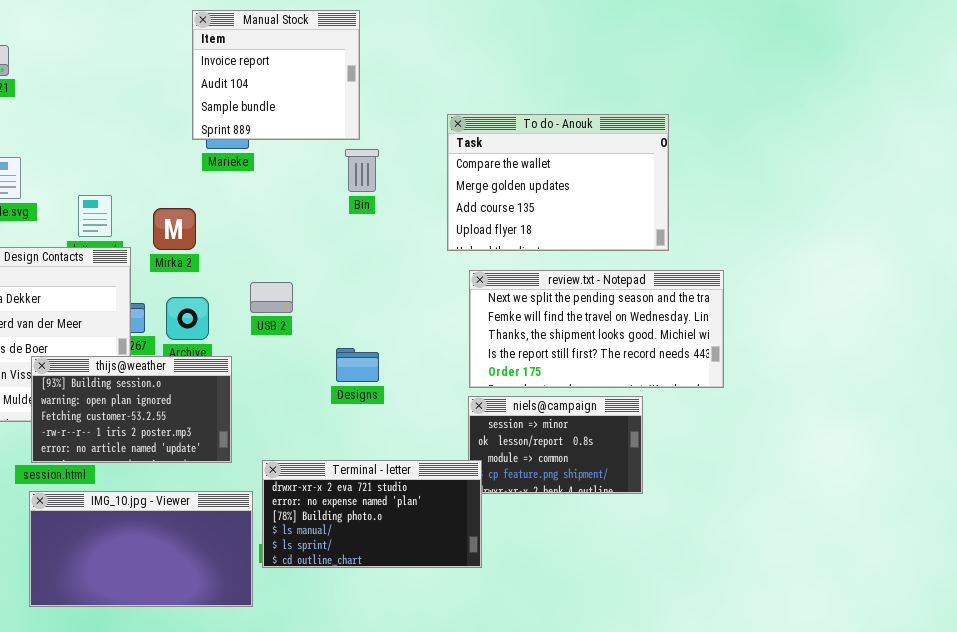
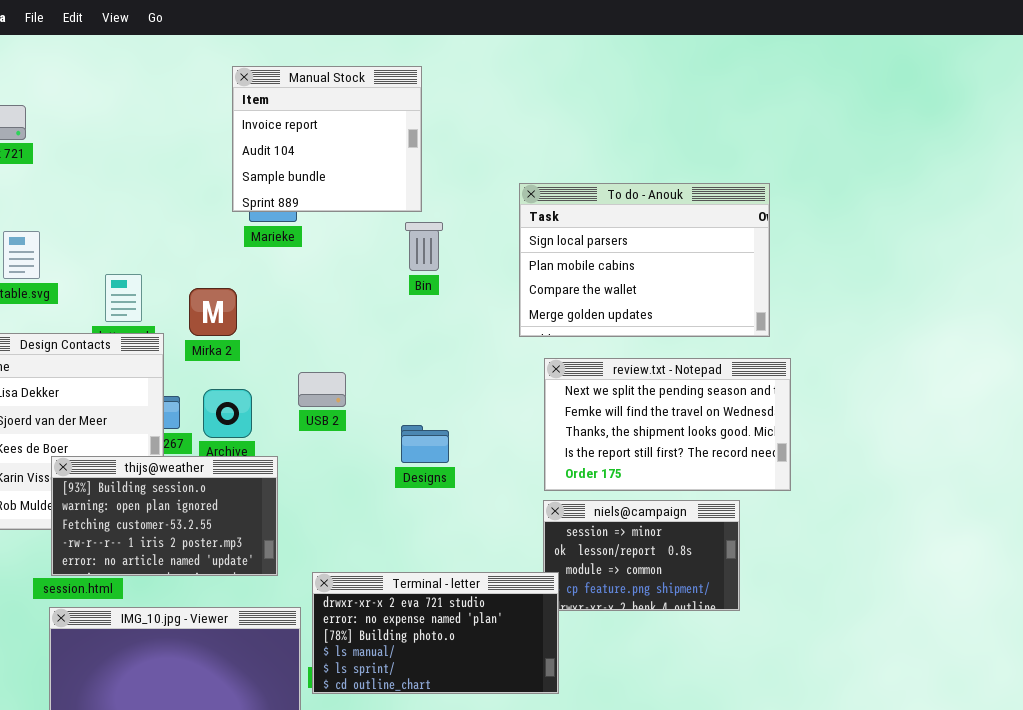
To do - Anouk: [447,114,669,251] -> [519,183,770,337], scrolled up 2 rows
review.txt - Notepad: [469,270,724,388] -> [544,358,791,491], resized
Designs: [336,348,379,382] -> [401,425,449,463], moved

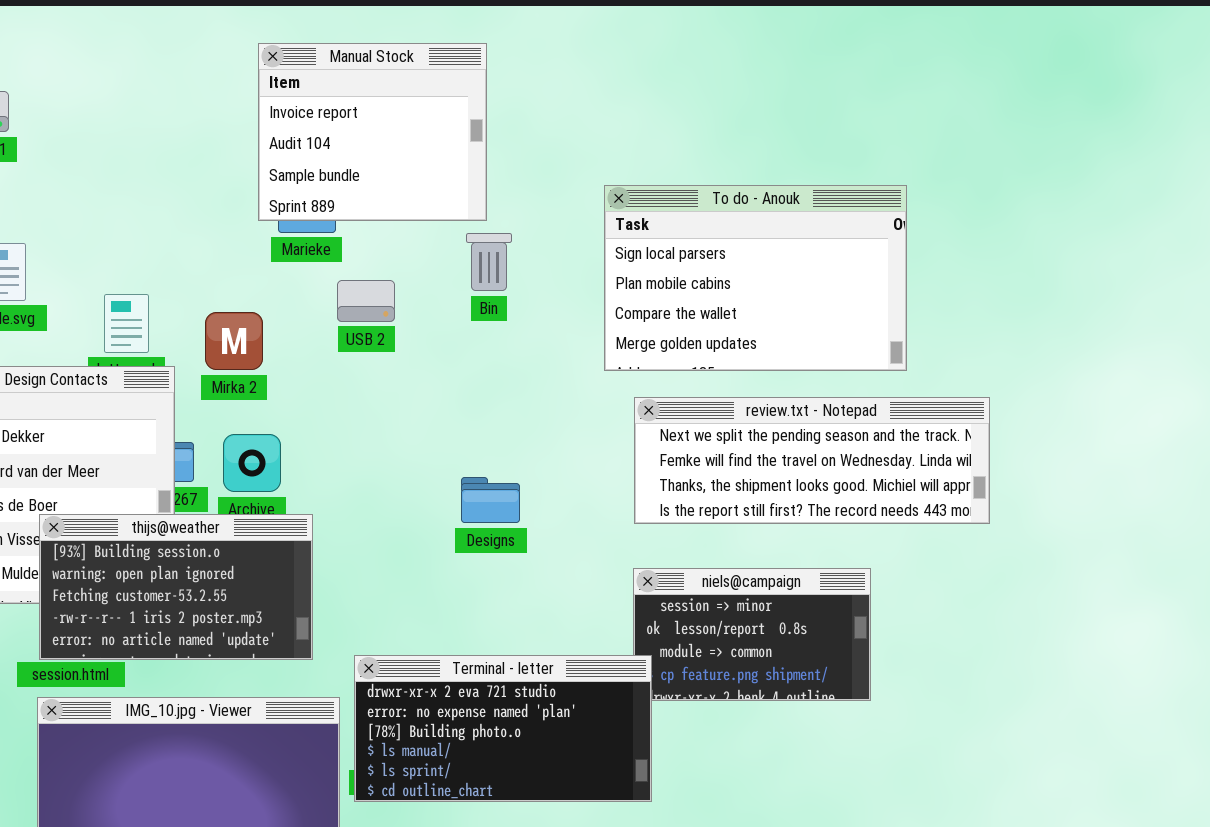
review.txt - Notepad: [544,358,791,491] -> [634,397,990,524], resized
USB 2: [298,372,346,407] -> [337,280,395,322], moved

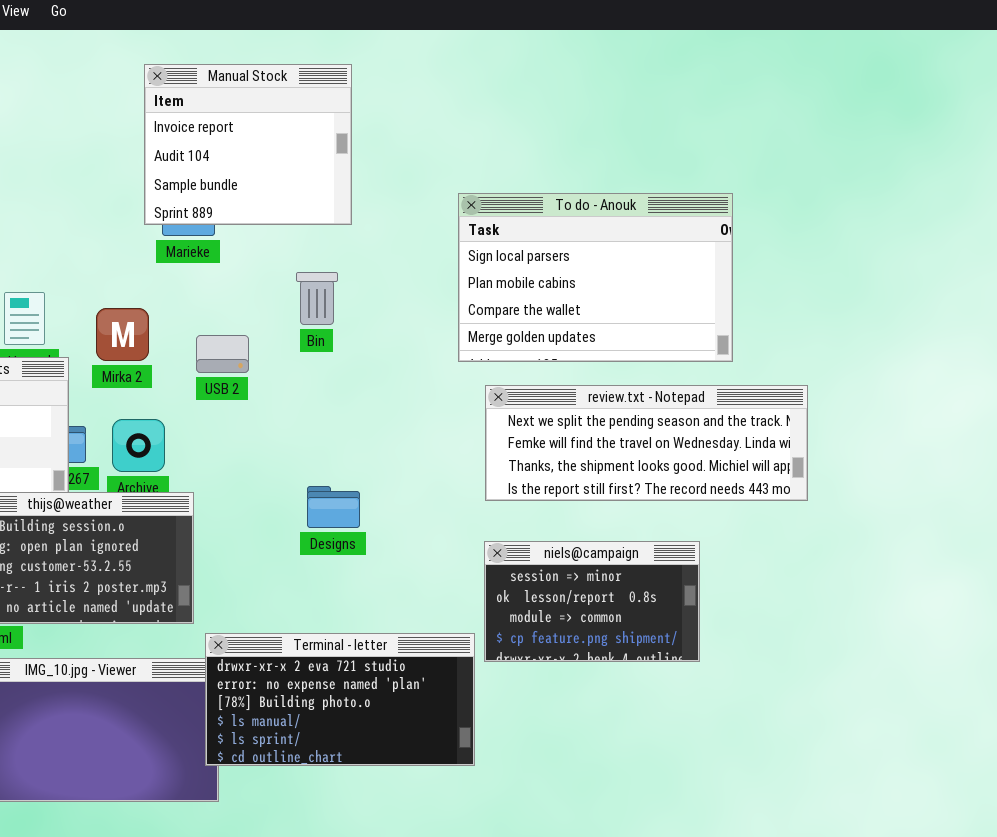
Bin: [466,233,512,291] -> [296,272,338,325], moved
USB 2: [337,280,395,322] -> [196,335,249,373], moved
Designs: [461,477,520,523] -> [307,486,360,528], moved
Terminal - letter: [354,655,652,802] -> [205,633,475,766], moved

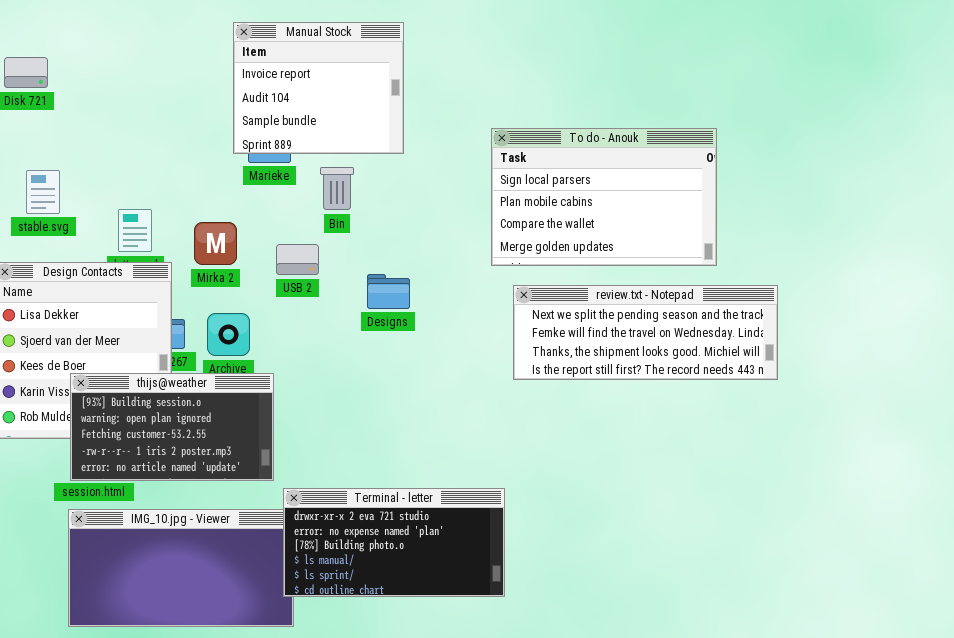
Bin: [296,272,338,325] -> [320,167,354,210], moved
Designs: [307,486,360,528] -> [367,274,410,309], moved
niels@campaign: [484,541,700,662] -> none, closed

